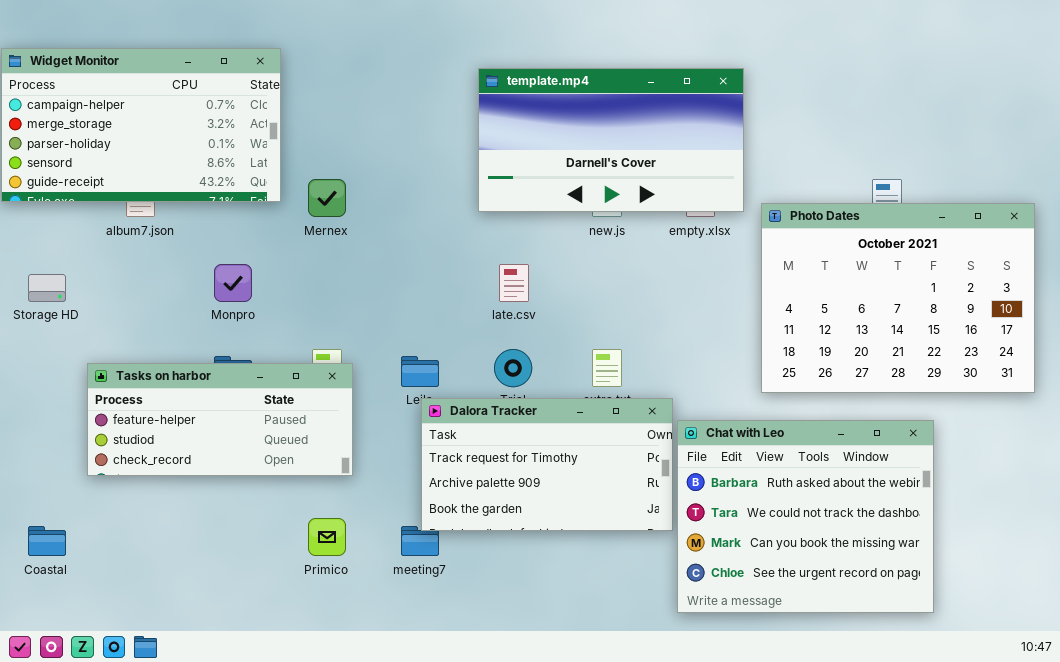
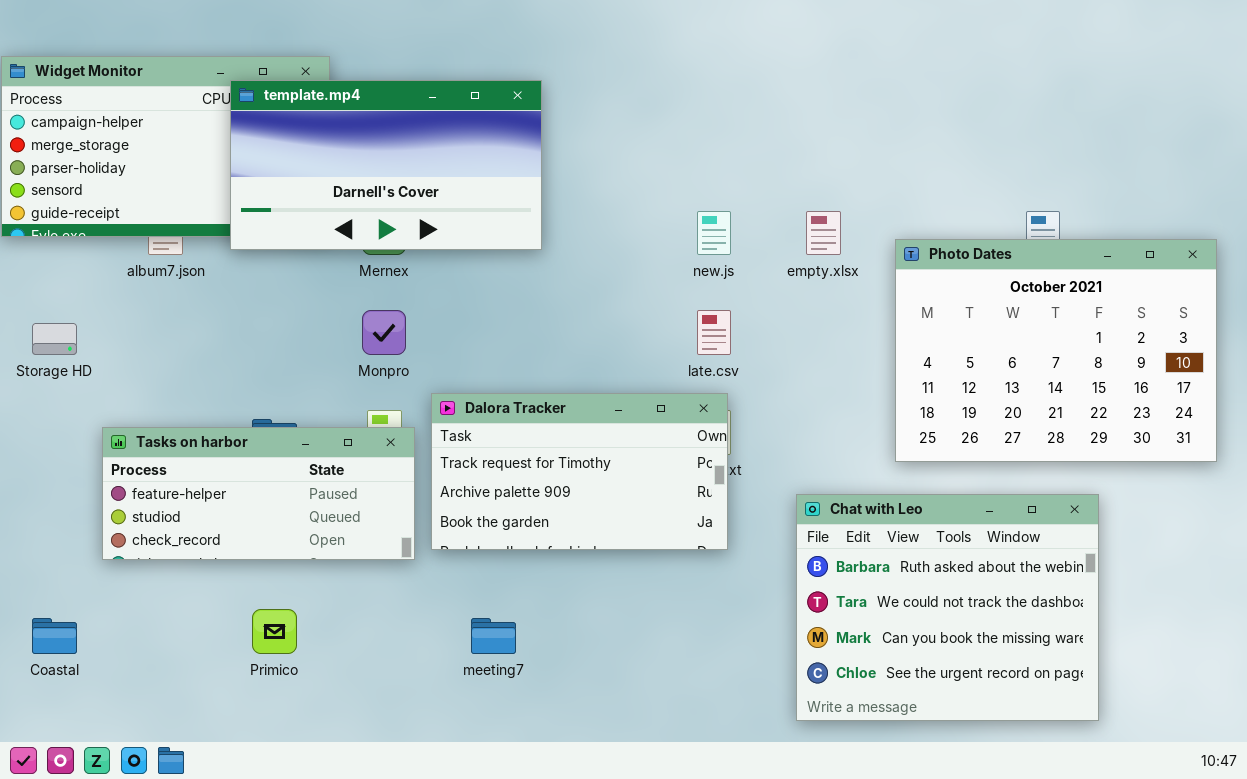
template.mp4: [478,68,744,212] -> [230,80,542,250], moved
Monpro: [214,264,252,302] -> [362,310,406,355], moved
late.csv: [499,264,529,302] -> [697,310,731,355], moved
Dalora Tracker: [421,398,673,531] -> [431,393,728,550], moved
Primico: [308,518,346,556] -> [252,609,297,654], moved

